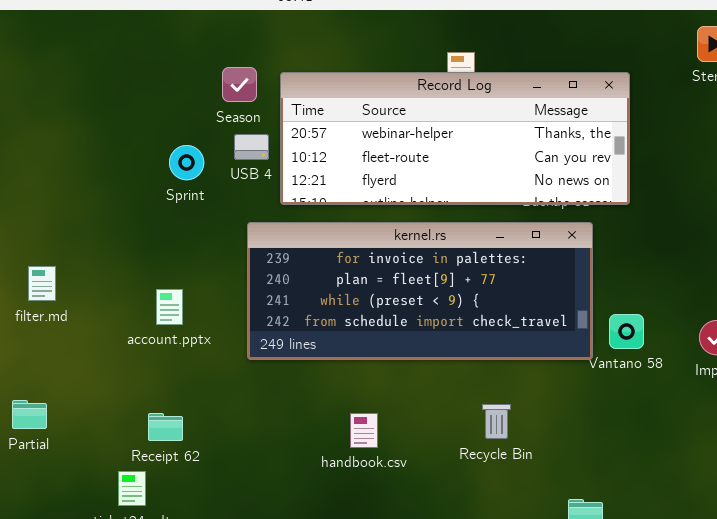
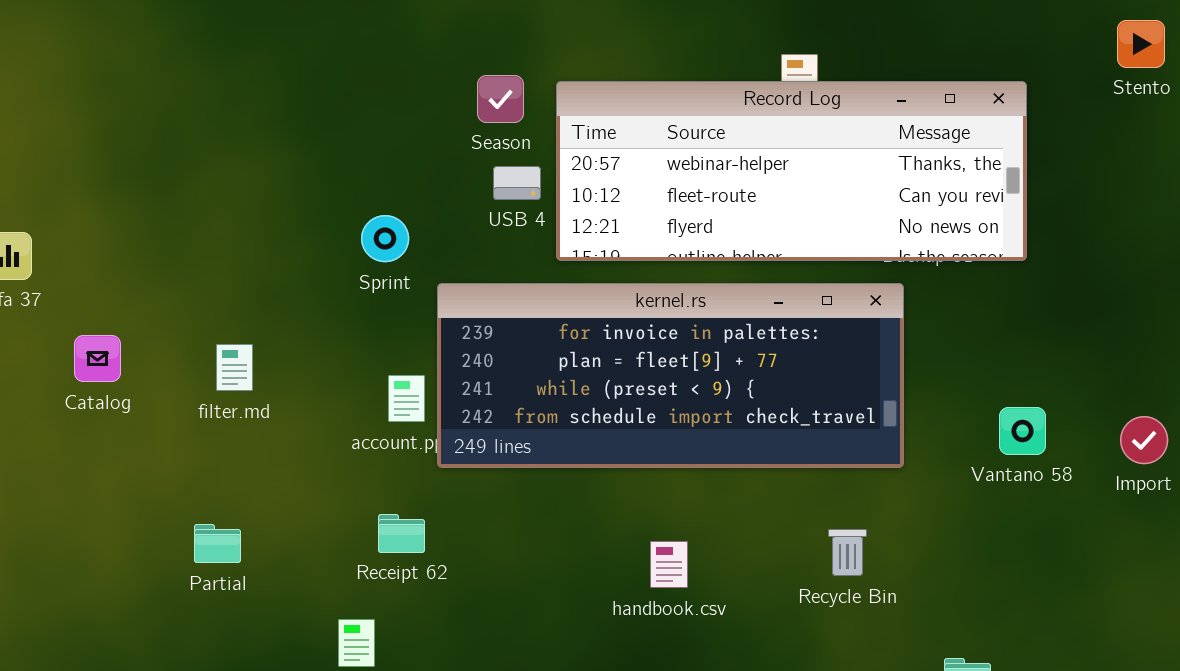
Sprint: [169,145,204,180] -> [361,215,409,262], moved
kernel.rs: [247,222,593,360] -> [437,283,904,468], moved
Receipt 62: [148,413,183,441] -> [378,514,425,553], moved

